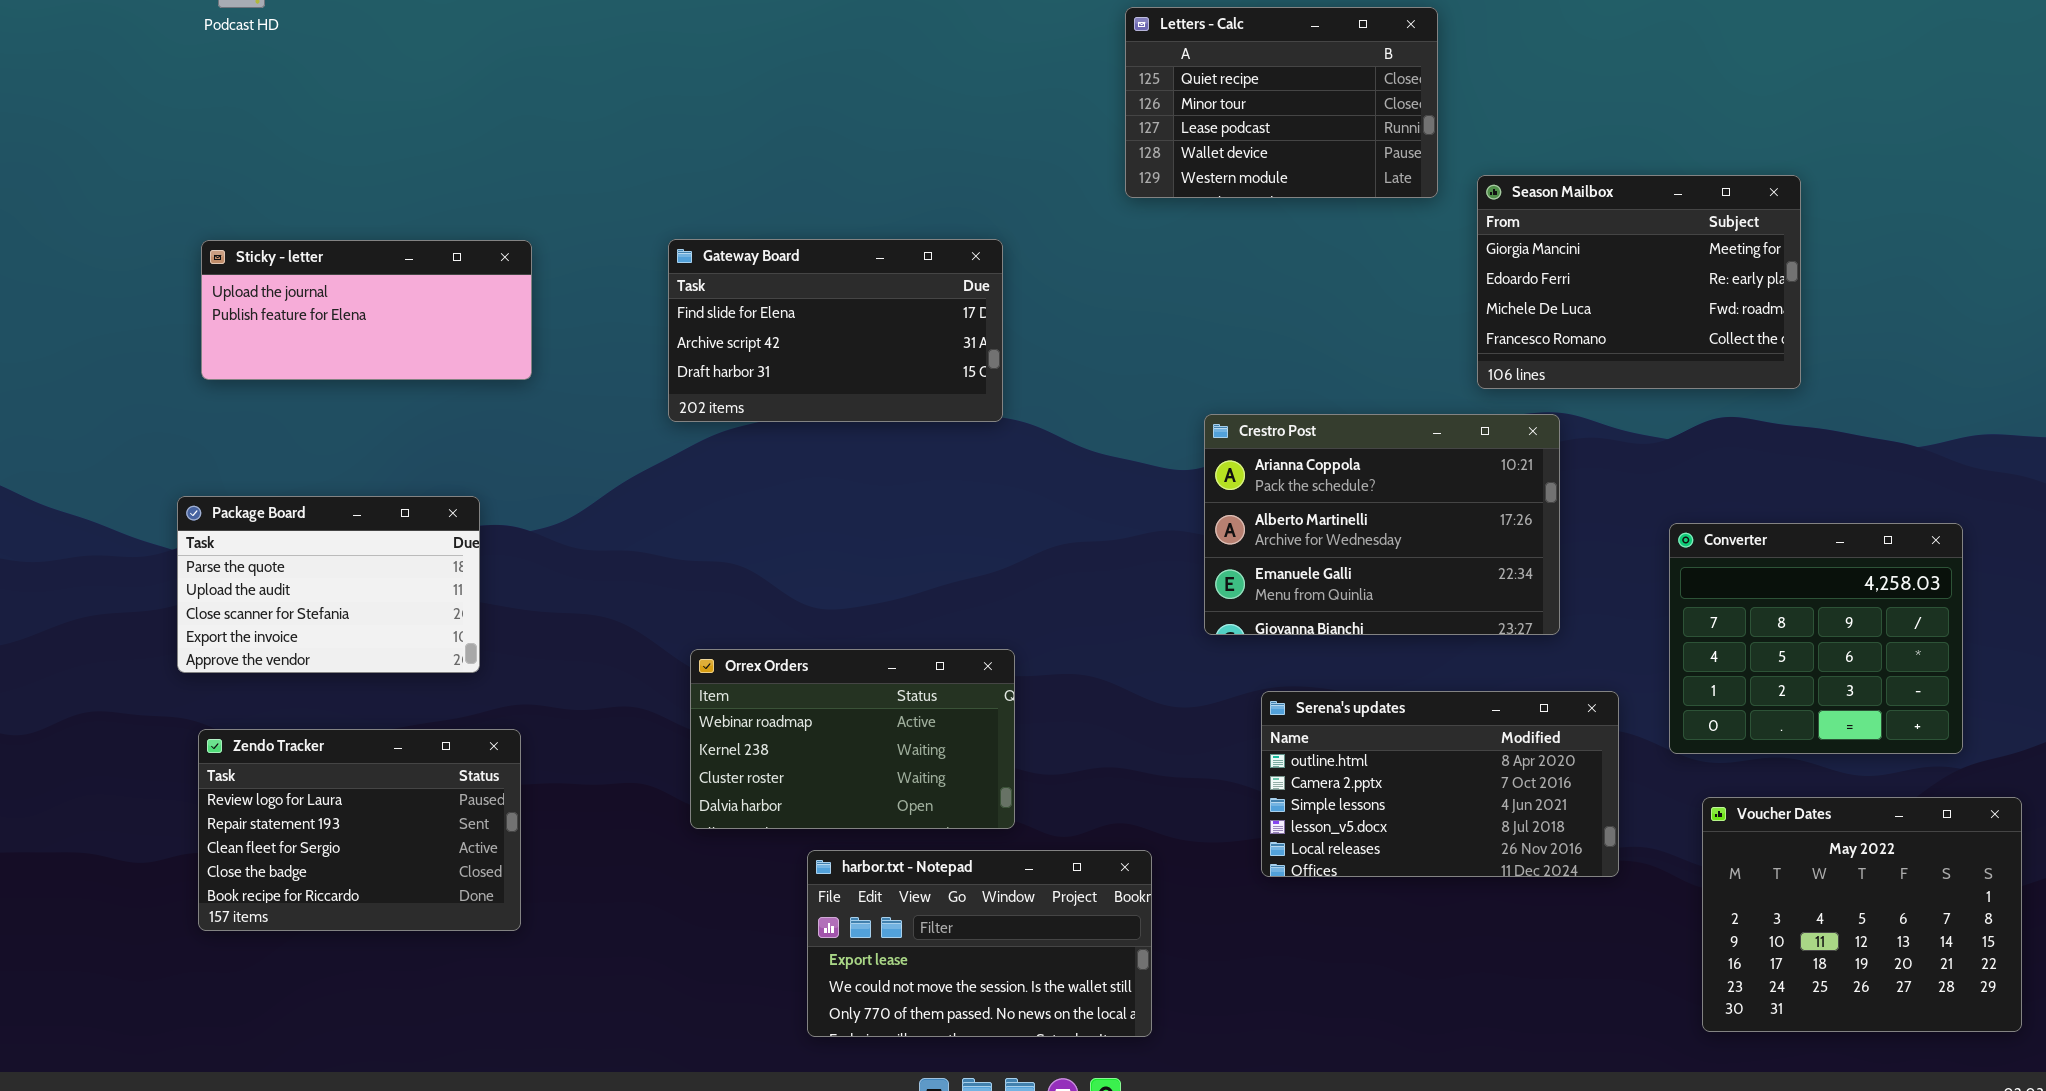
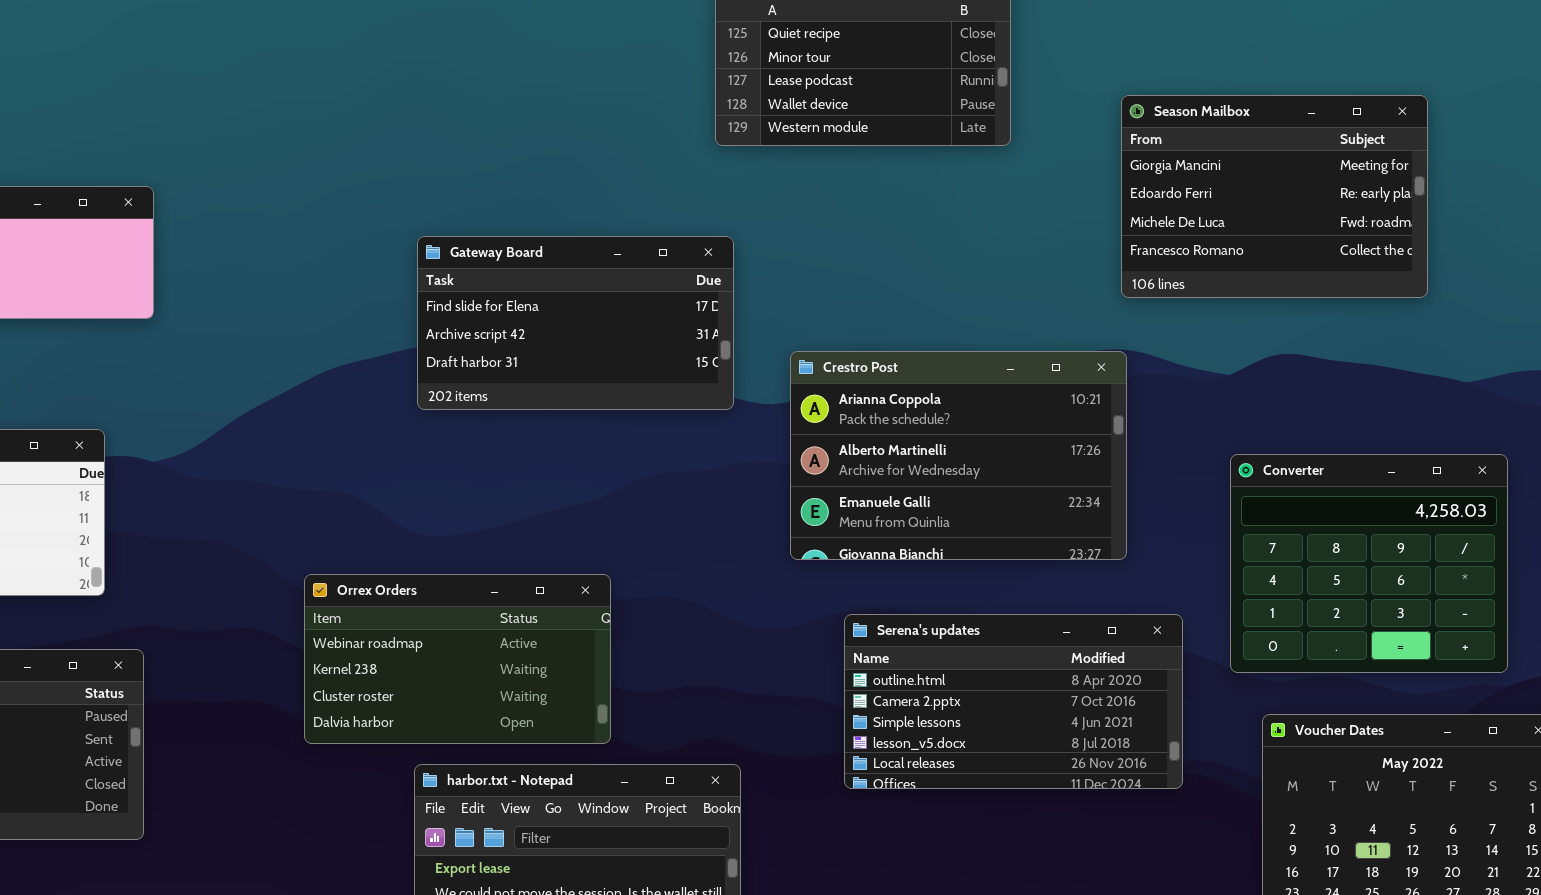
Season Mailbox: [1477,175,1801,389] -> [1121,95,1428,298], moved
Gateway Board: [668,239,1003,422] -> [417,236,734,410], moved

